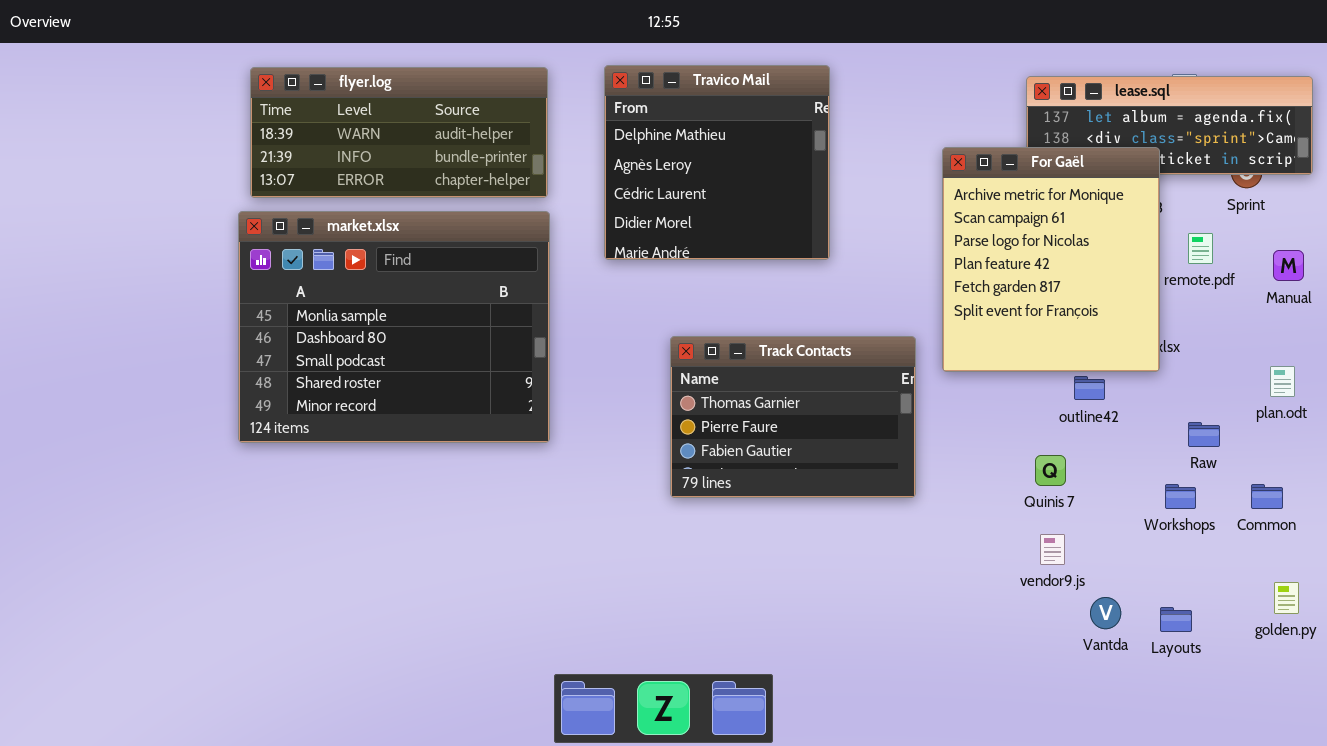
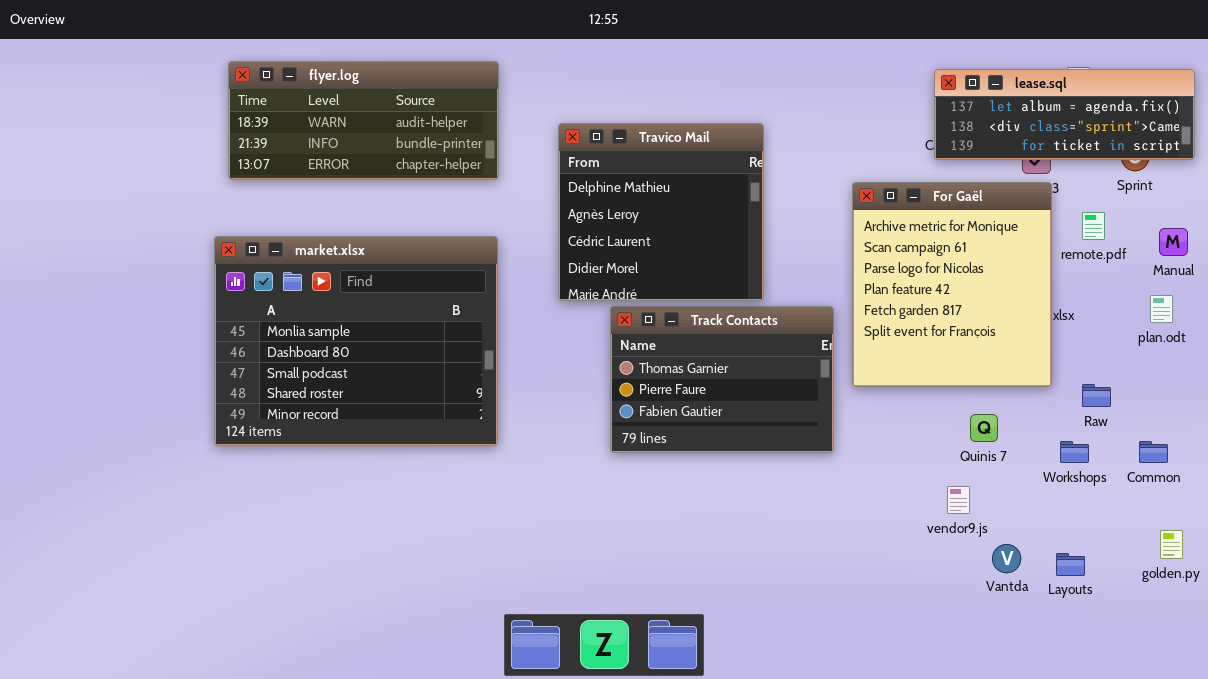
Travico Mail: [604,65,830,260] -> [558,123,764,301], moved
For Gaël: [942,147,1160,372] -> [852,182,1052,387], moved
market.xlsx: [238,211,550,443] -> [214,236,498,446], moved
plan.odt: [1270,366,1295,397] -> [1150,295,1173,323], moved
Quinis 7: [1035,455,1066,486] -> [970,414,998,442], moved

